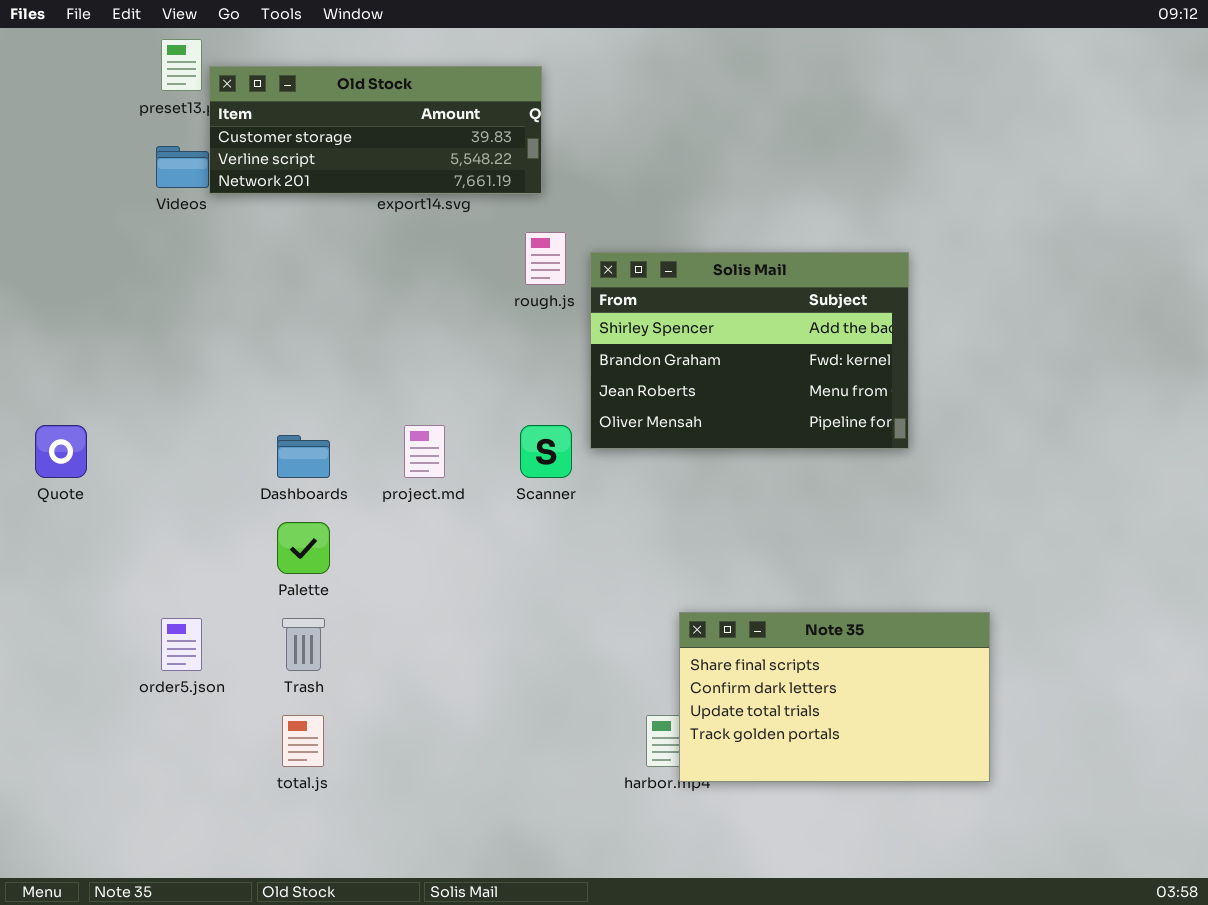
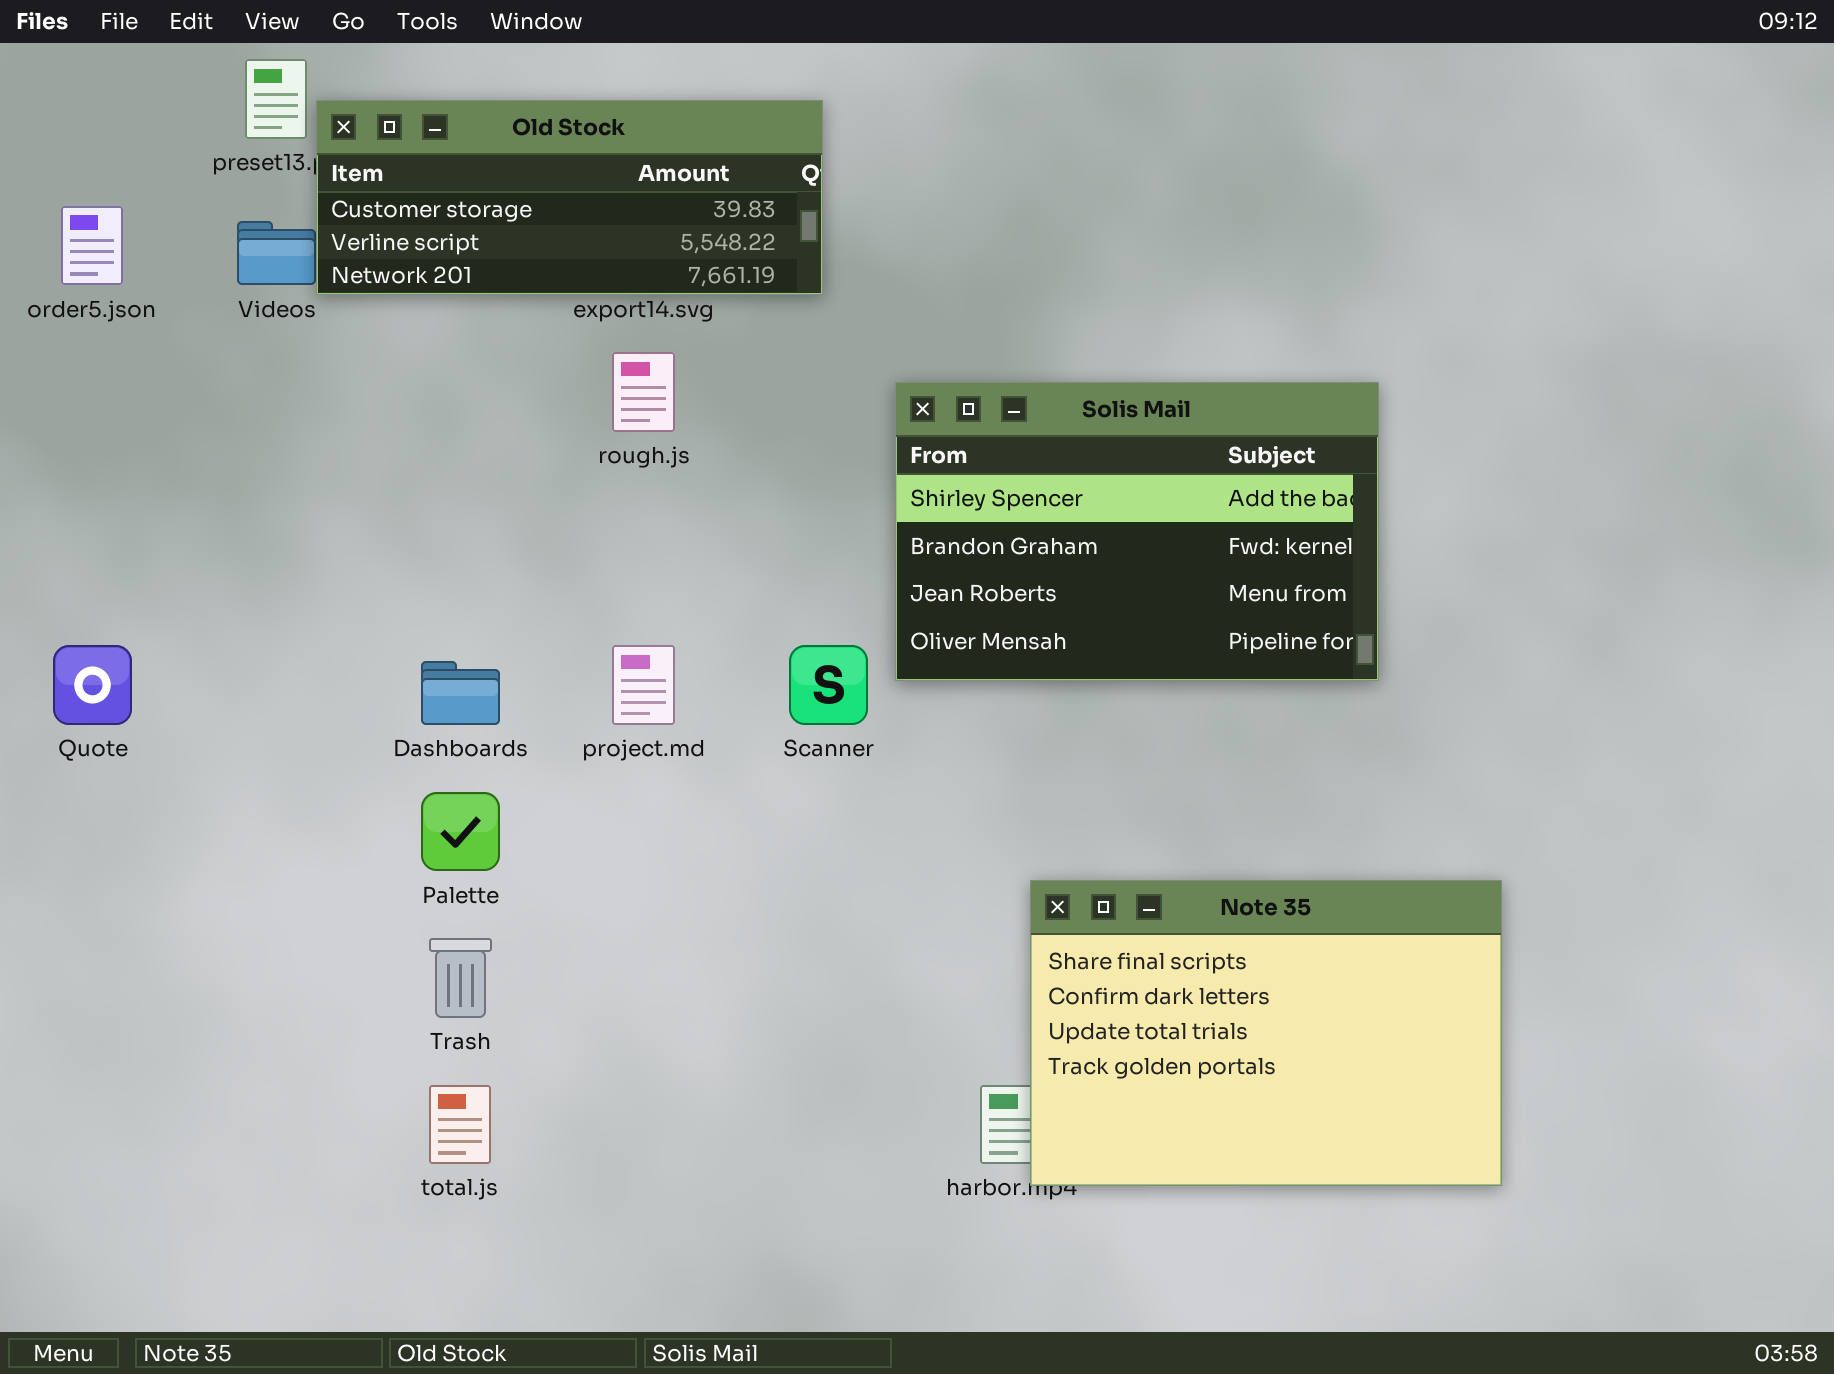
rough.js: [525,232,566,285] -> [612,352,675,432], moved
Note 35: [679,612,990,782] -> [1030,880,1502,1186], resized
order5.json: [161,618,202,671] -> [61,206,123,285], moved

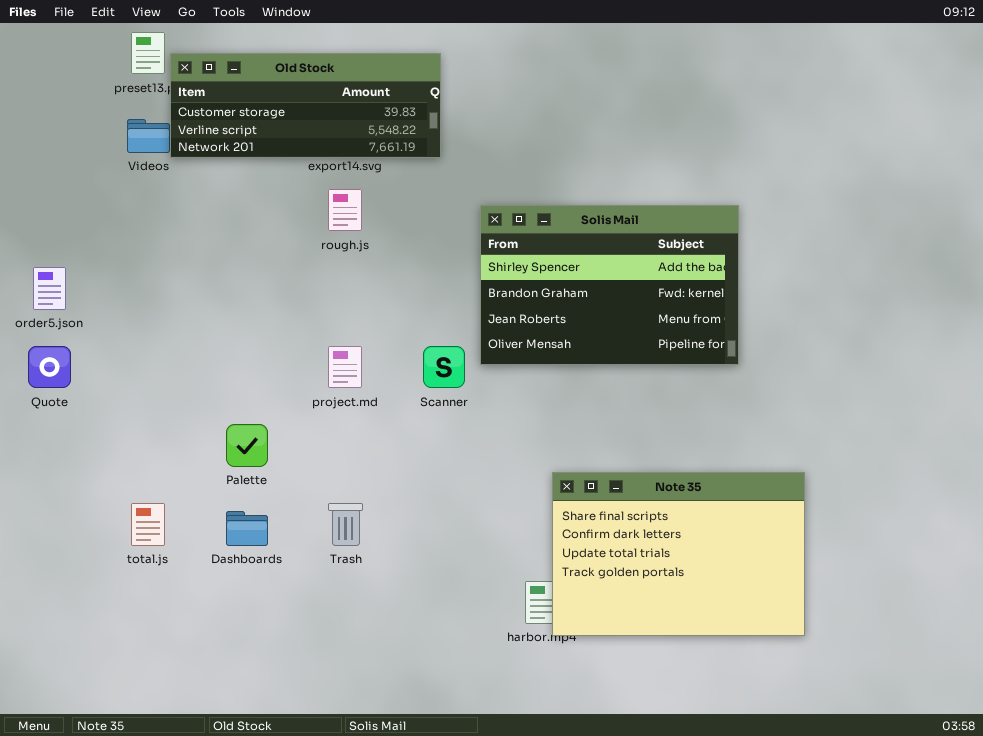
order5.json: [61,206,123,285] -> [33,267,66,310], moved
Dashboards: [421,661,500,725] -> [226,511,268,546], moved
Trash: [429,938,492,1018] -> [328,503,363,546], moved
total.js: [429,1085,491,1164] -> [131,503,165,546], moved

